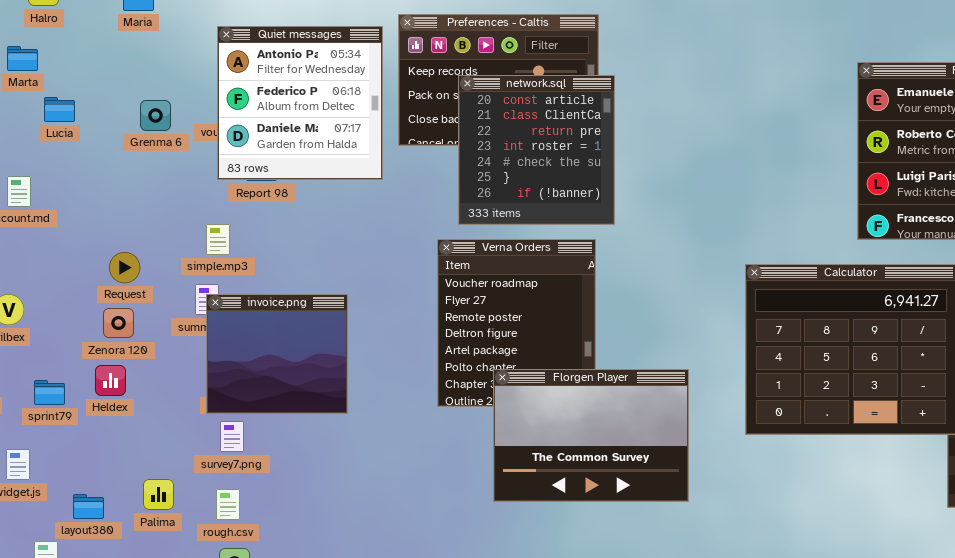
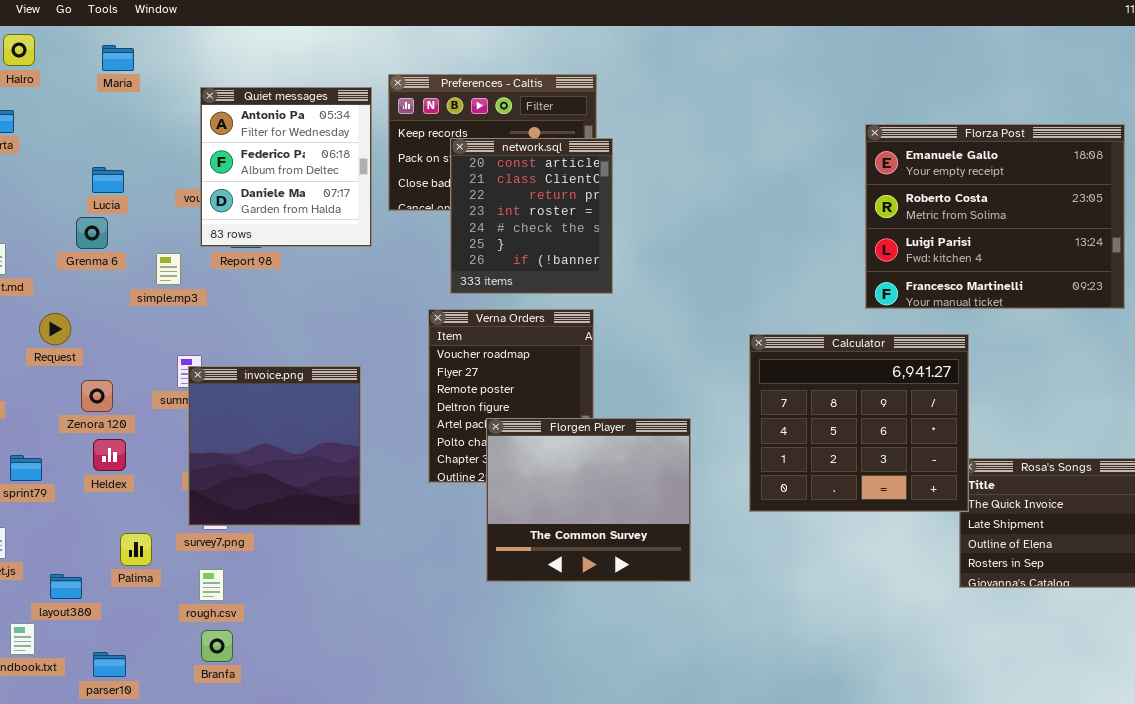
Lucia: [44,97,75,122] -> [92,167,124,193], moved
Grenma 6: [140,100,171,131] -> [76,217,108,249], moved
simple.mp3: [206,224,230,255] -> [156,253,181,285], moved
Request: [109,252,140,283] -> [39,313,71,345], moved
invoice.png: [206,294,348,414] -> [188,366,361,526], resized
Heldex: [95,365,126,396] -> [93,439,126,471], moved
Florgen Player: [493,369,689,502] -> [486,418,691,582], resized
Palima: [143,479,174,510] -> [120,533,152,566], moved

